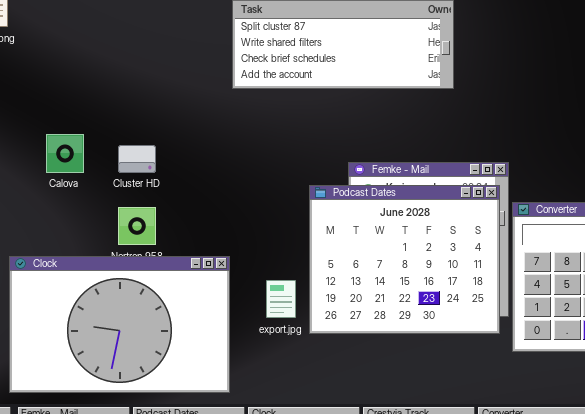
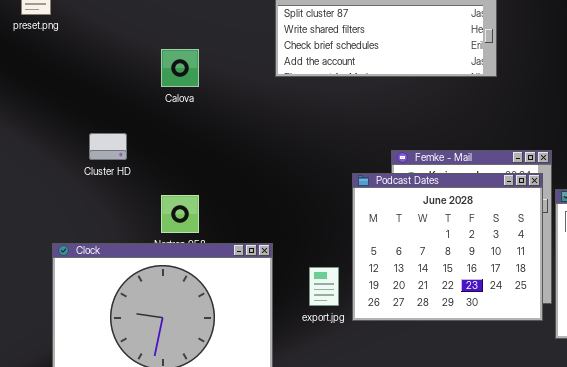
Calova: [46,134,84,173] -> [161,49,199,87], moved
Cluster HD: [118,145,156,173] -> [89,133,127,160], moved

